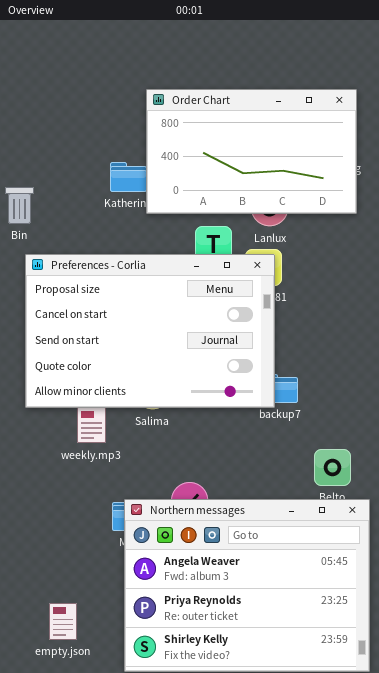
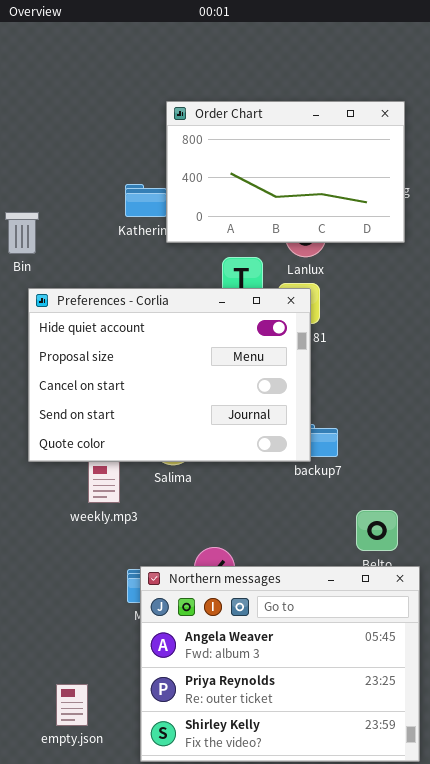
Preferences - Corlia: [25,254,275,408] -> [28,288,311,462], scrolled up 1 row

